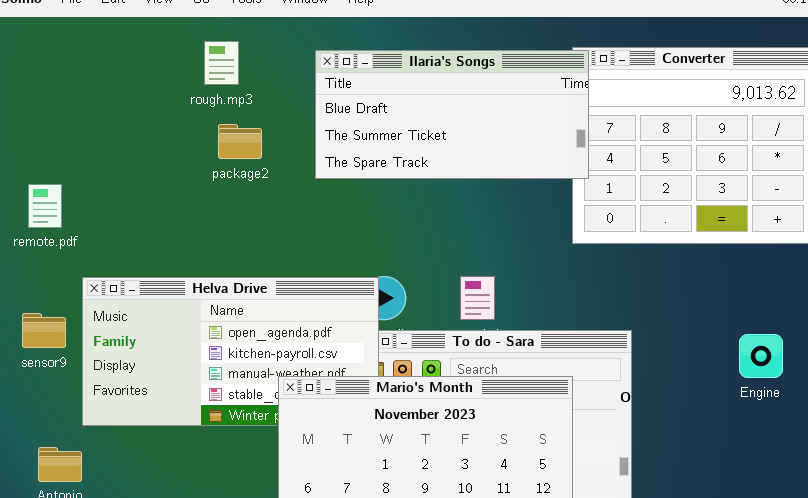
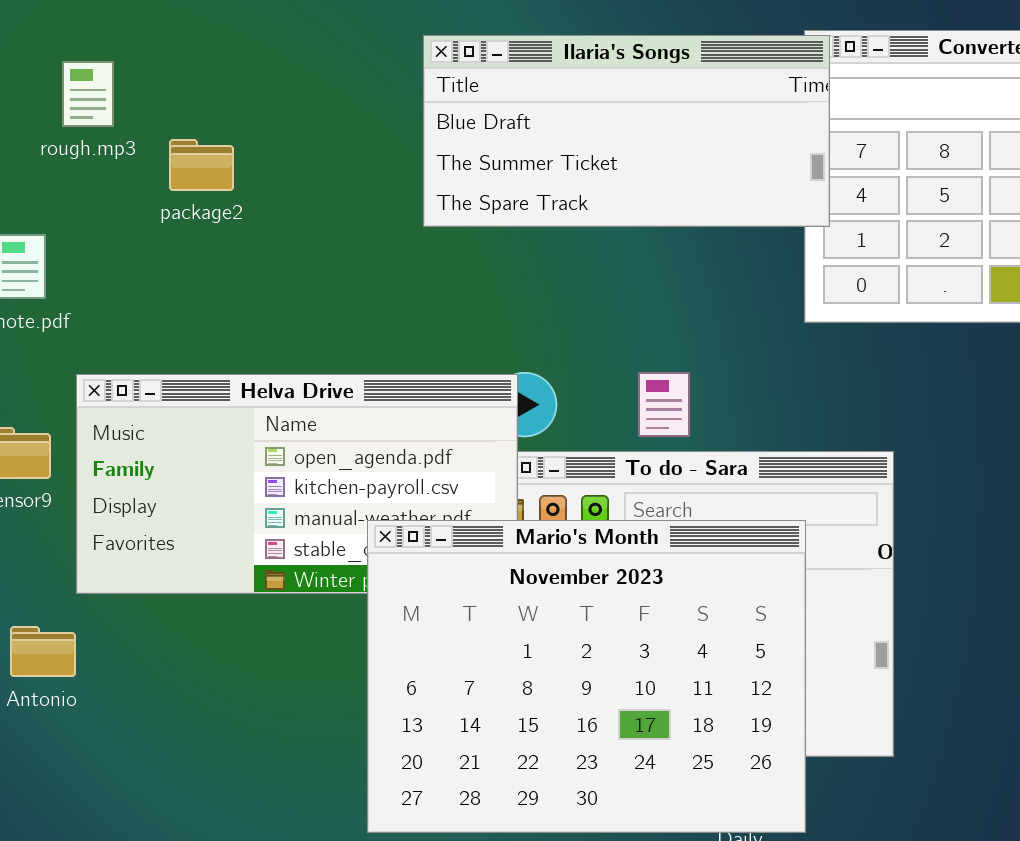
rough.mp3: [204,41,239,85] -> [62,61,114,127], moved
package2: [218,124,262,159] -> [169,139,234,191], moved

